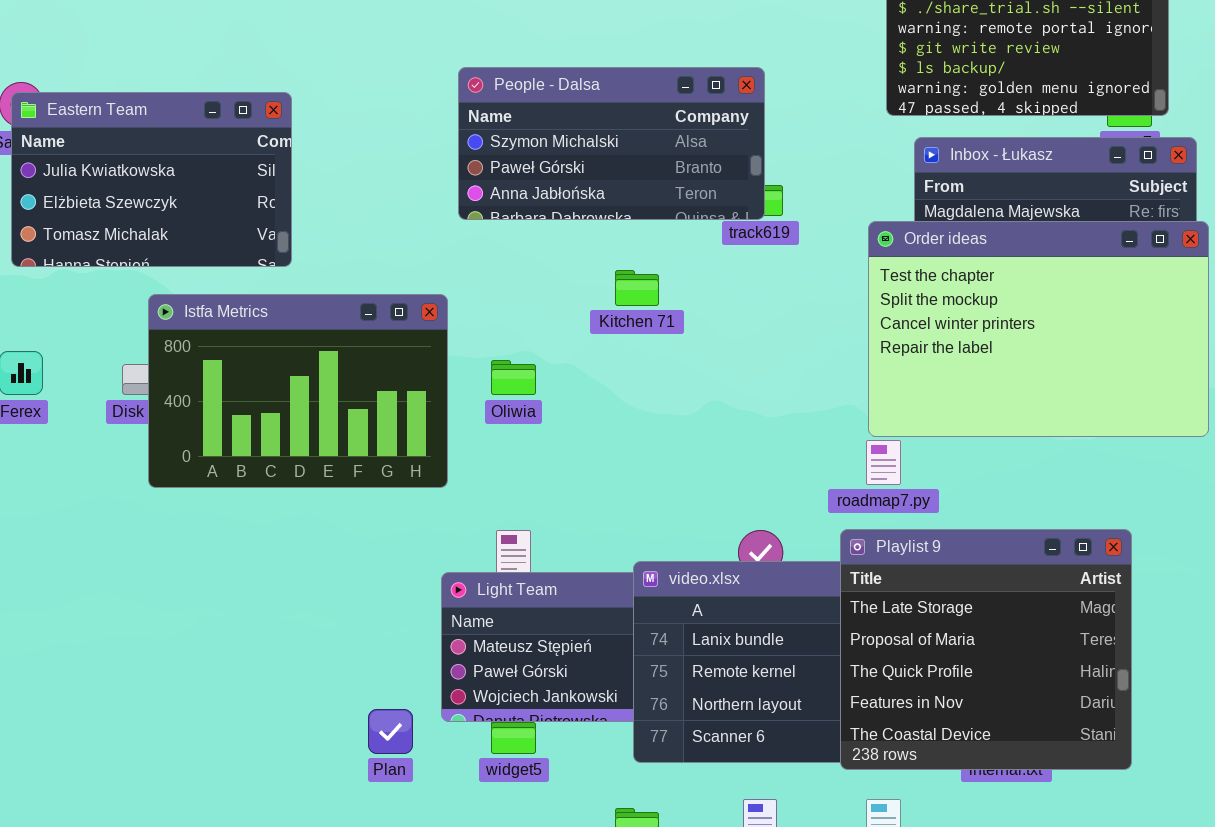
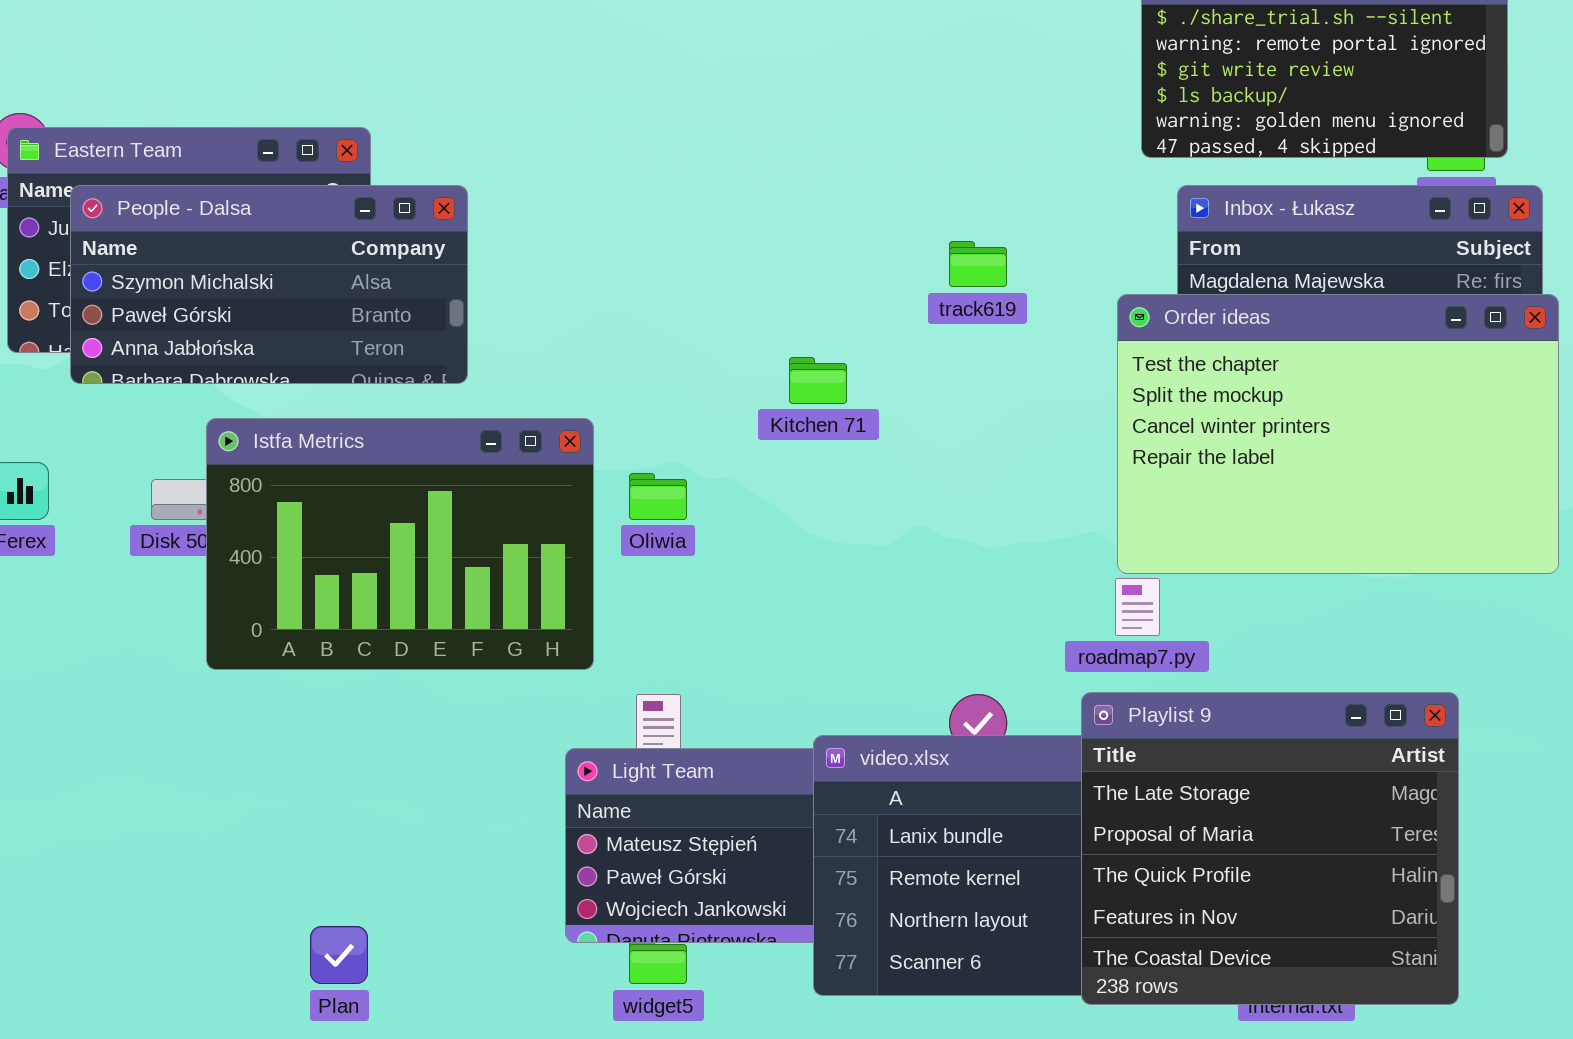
People - Dalsa: [458,67,765,220] -> [70,185,468,384], moved
Istfa Metrics: [148,294,448,488] -> [206,418,594,670], moved
Plan: [368,709,413,754] -> [310,926,368,984], moved

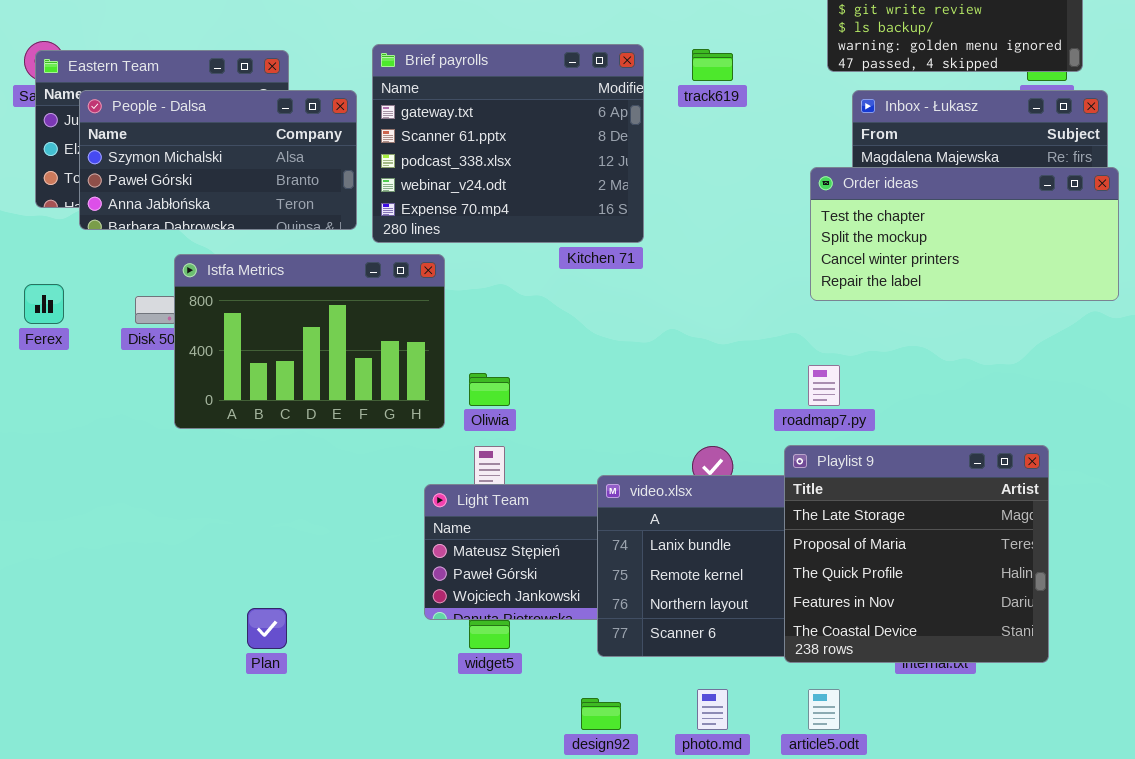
Brief payrolls: none -> [372,44,644,243], opened
track619: [949,241,1007,287] -> [692,49,733,81], moved
Order ideas: [1117,294,1559,574] -> [810,167,1119,301], resized
Oliwia: [629,473,687,520] -> [469,373,510,406], moved

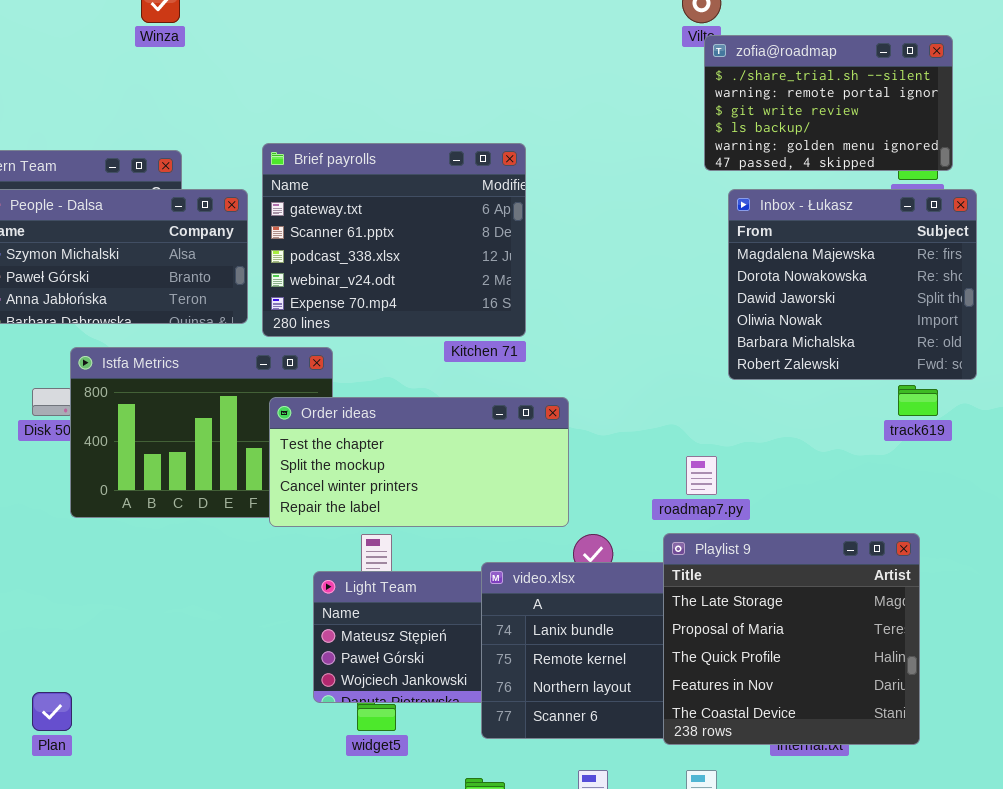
track619: [692,49,733,81] -> [898,385,938,416], moved
Order ideas: [810,167,1119,301] -> [269,397,569,527], moved
Plan: [247,608,287,649] -> [32,692,72,731], moved

